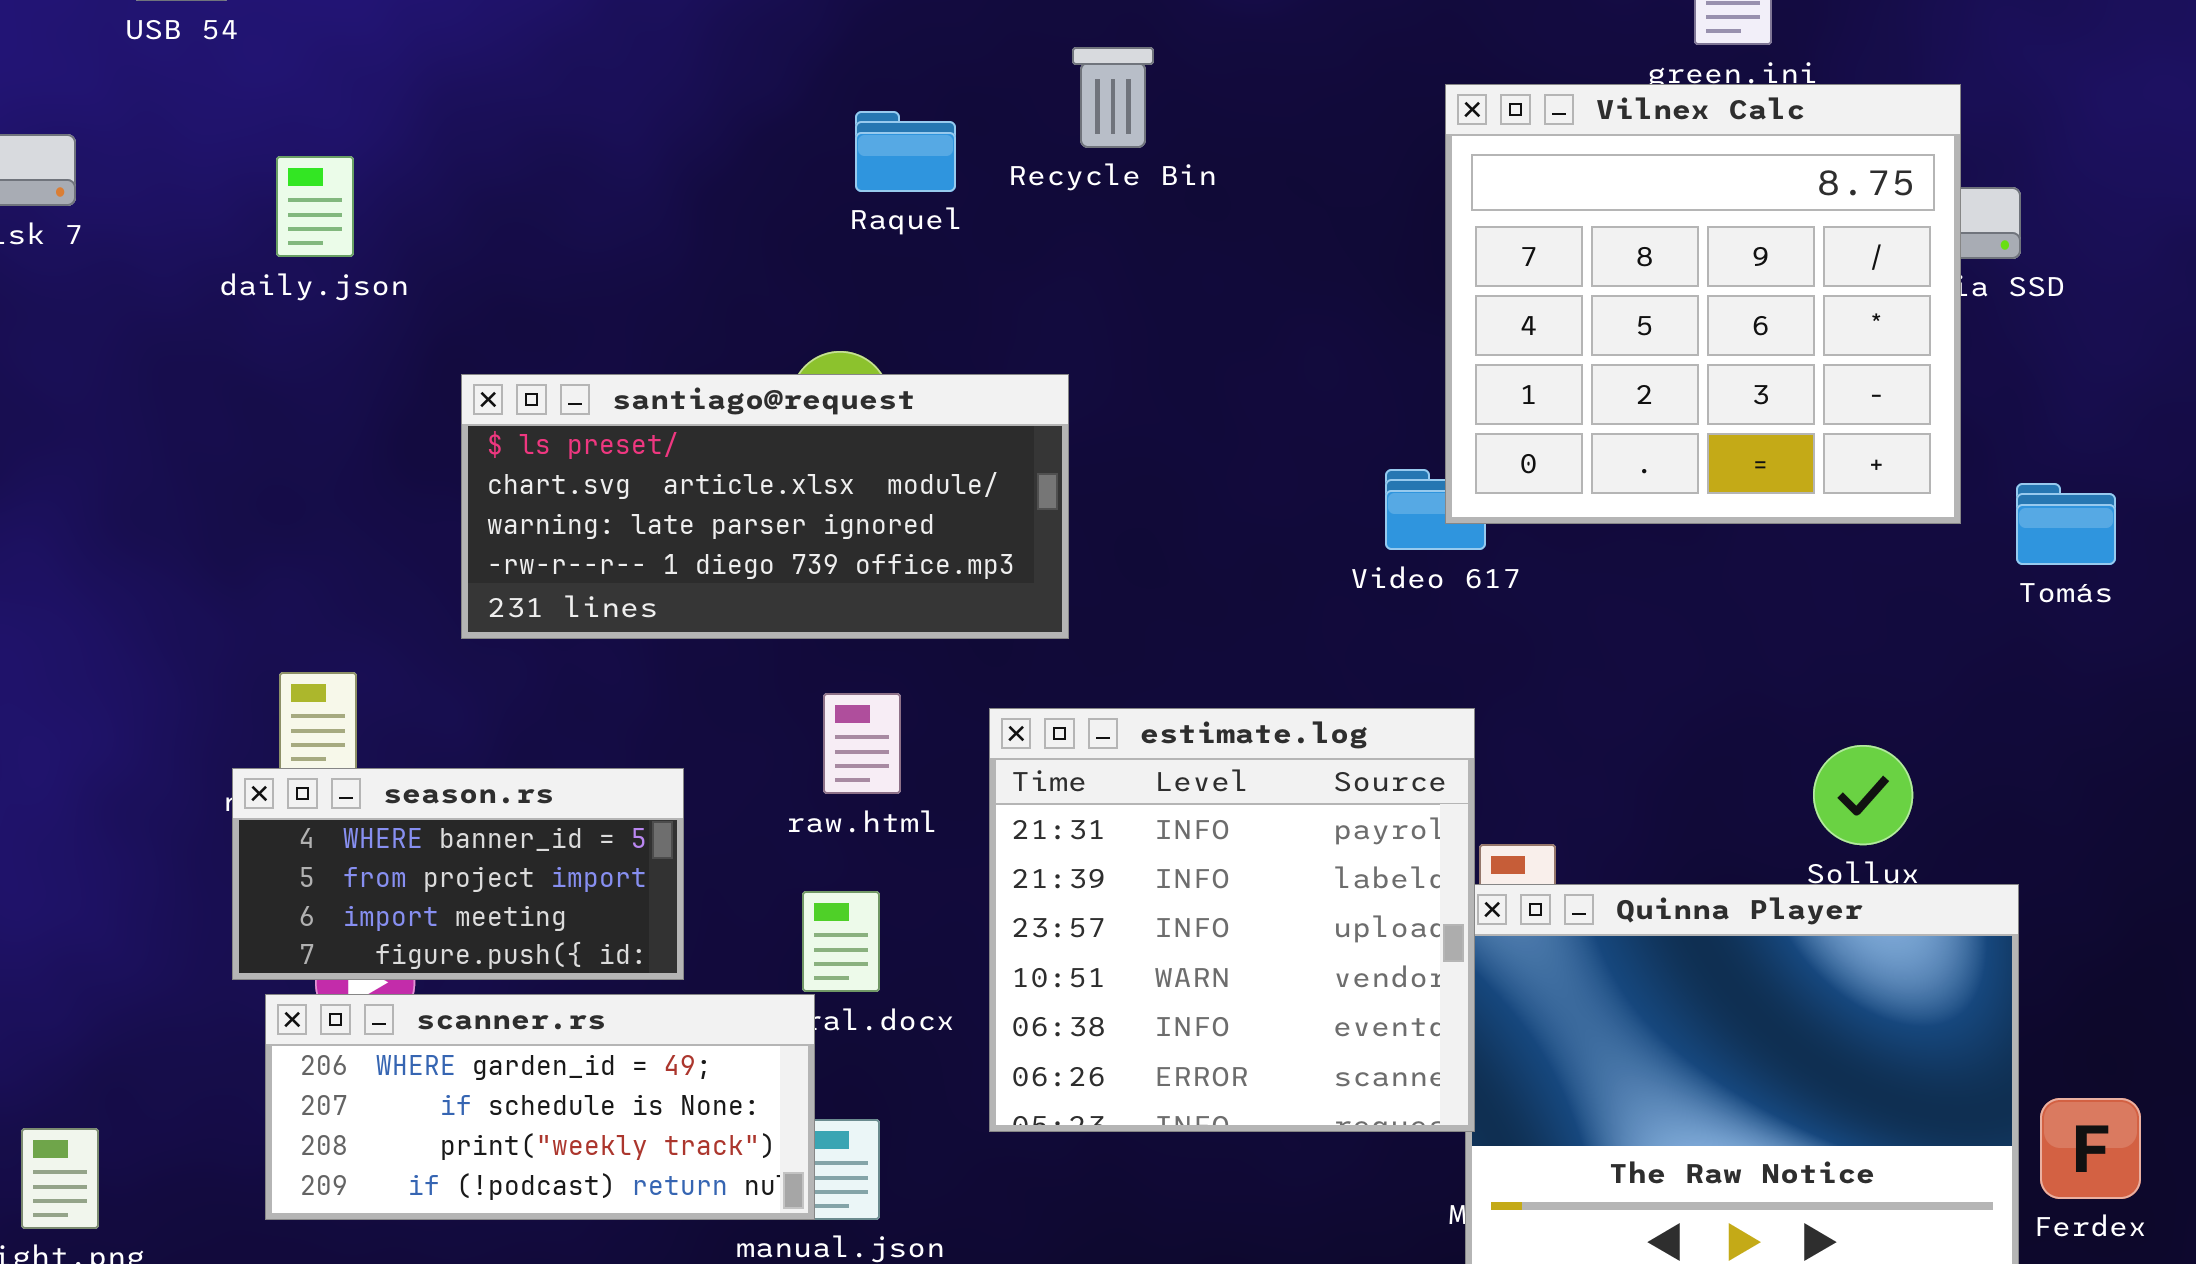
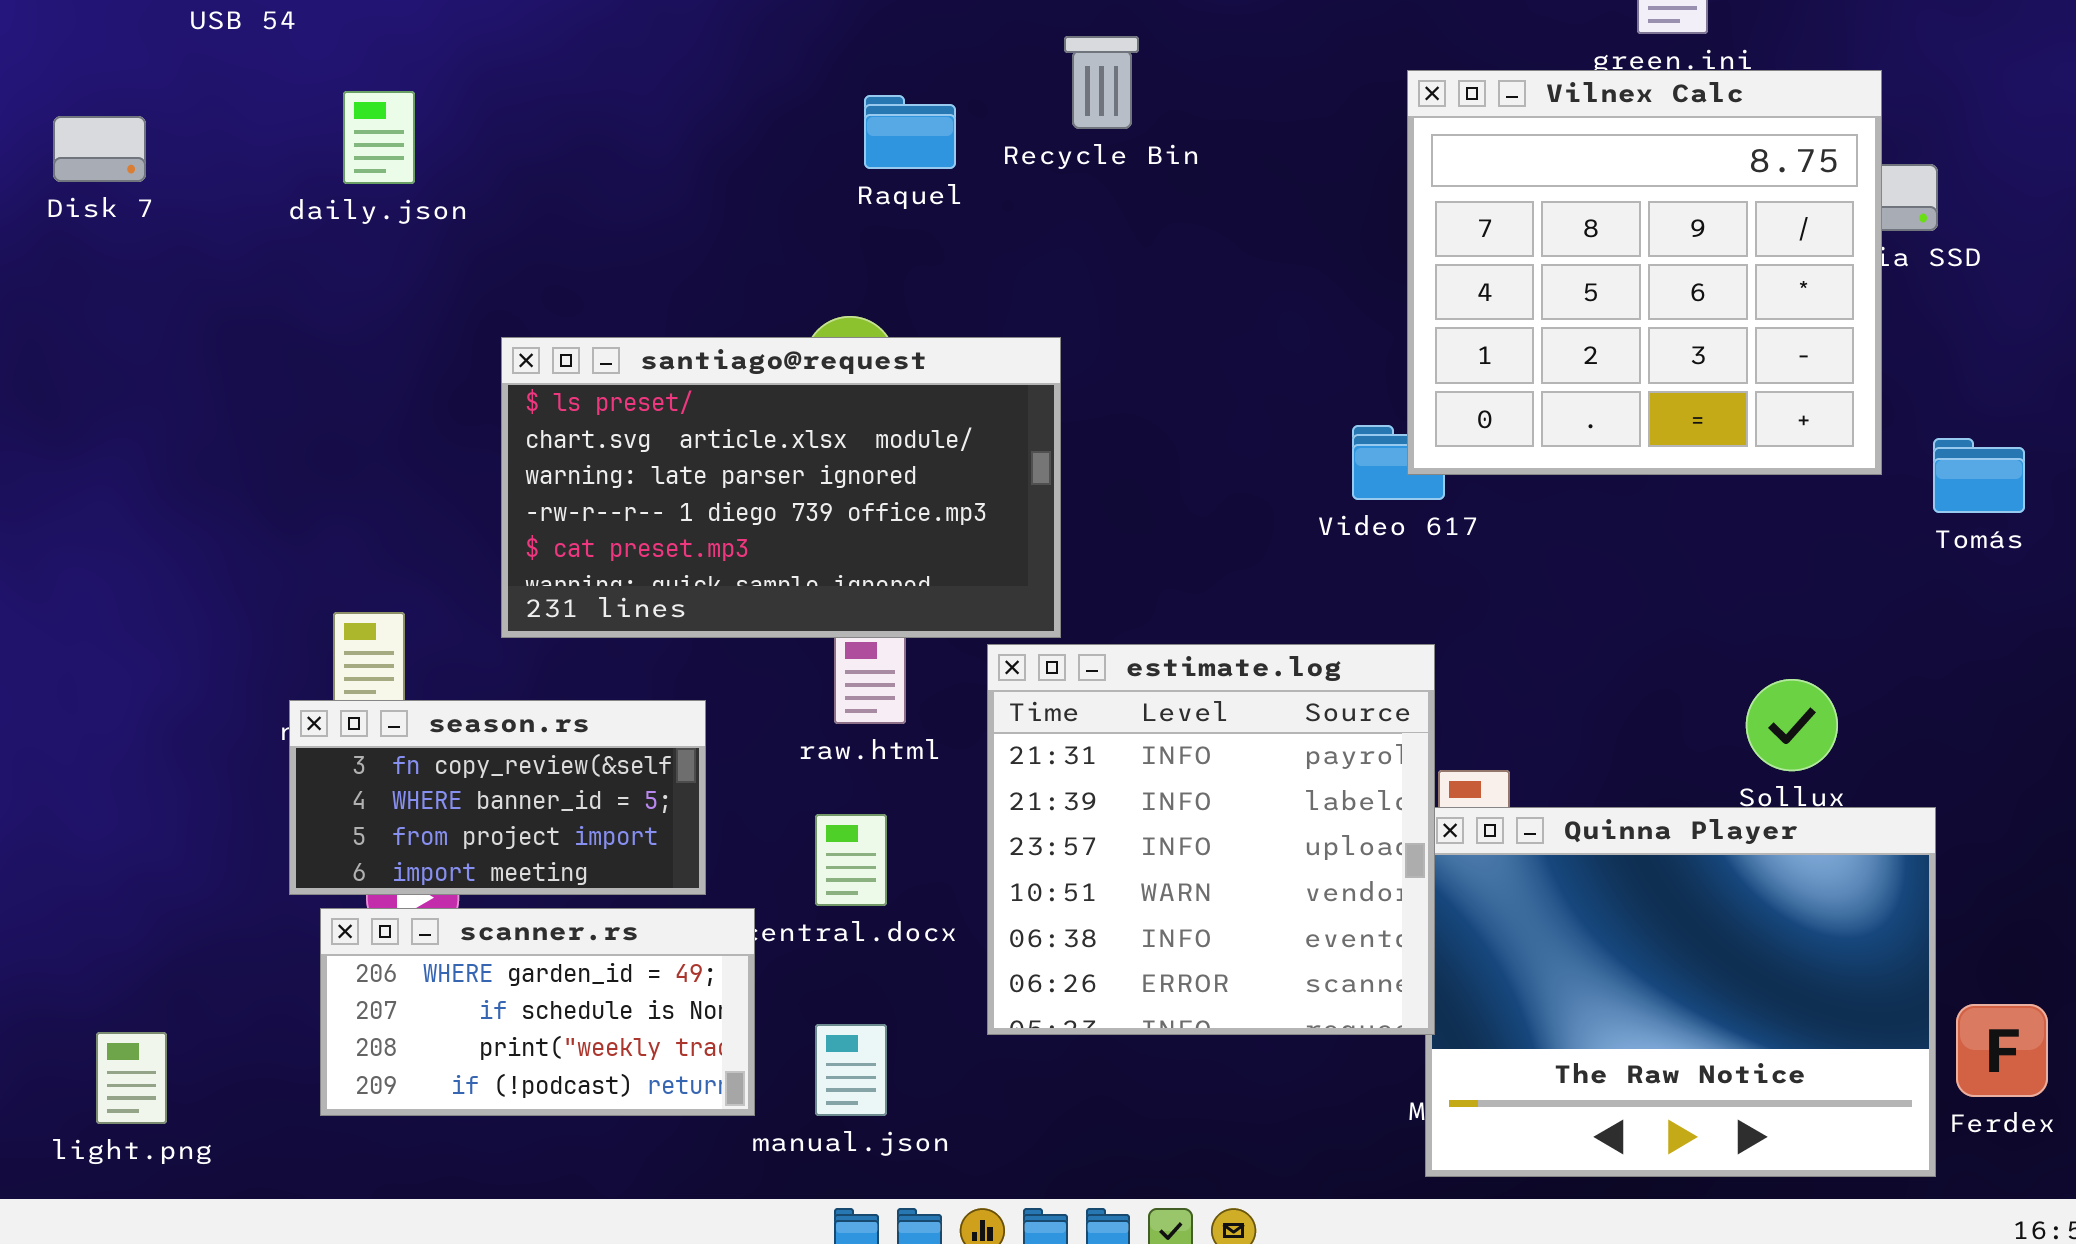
daily.json: [276,156,354,257] -> [343,91,415,184], moved
santiago@request: [461,374,1069,639] -> [501,337,1061,638], resized
season.rs: [232,768,684,980] -> [289,700,706,895], scrolled up 1 row
scanner.rs: [265,994,815,1220] -> [320,908,755,1116], resized

